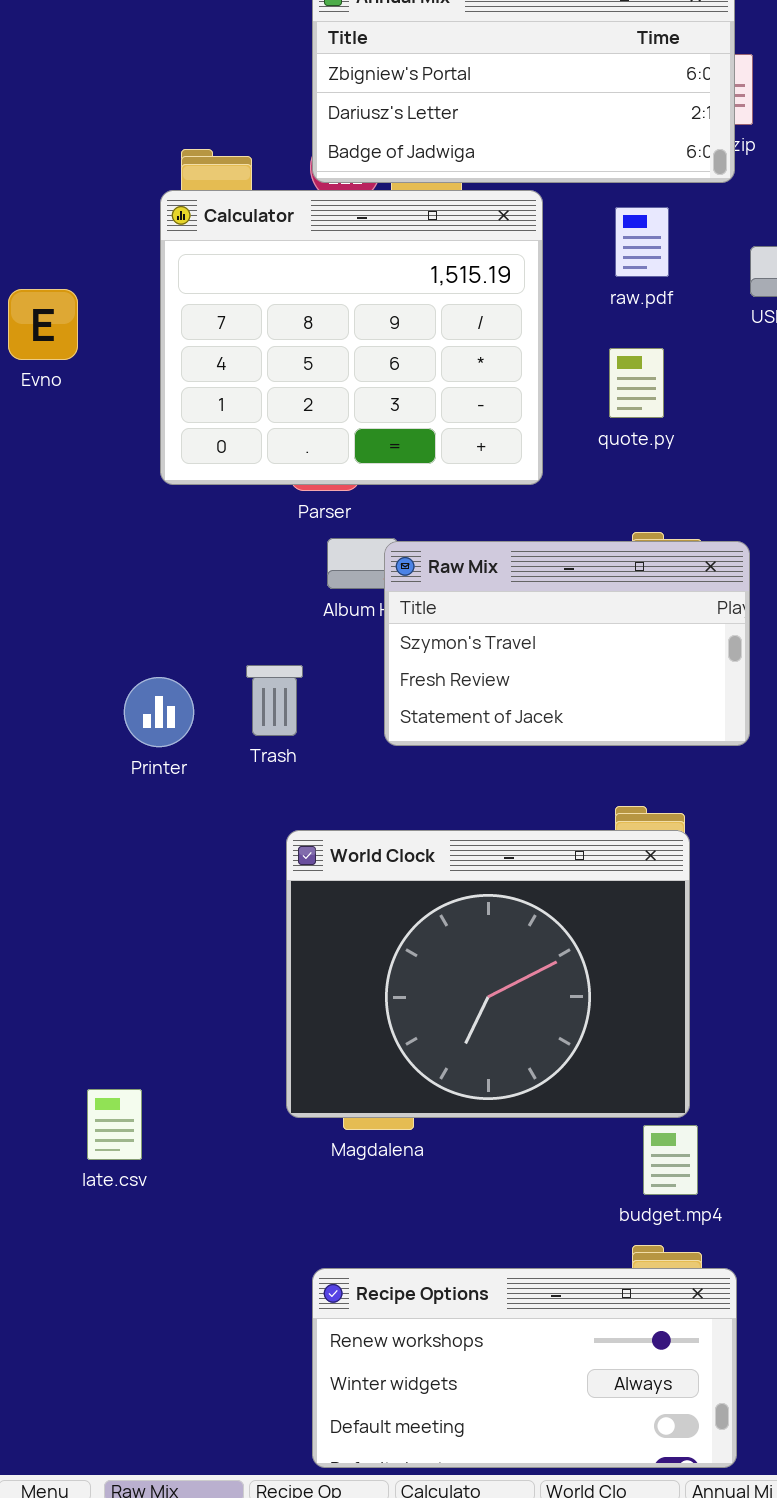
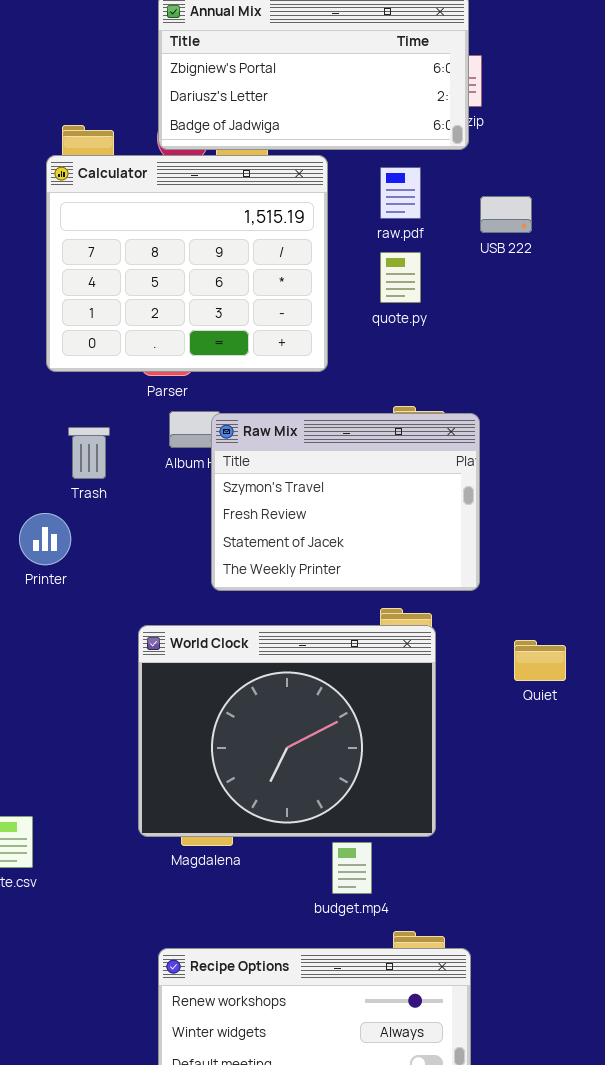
quote.py: [609,348,664,418] -> [380,252,421,303], moved
Raw Mix: [384,541,750,746] -> [211,413,480,591], resized
Trash: [246,665,303,736] -> [68,427,110,479], moved
budget.mp4: [643,1125,698,1195] -> [332,842,372,894], moved

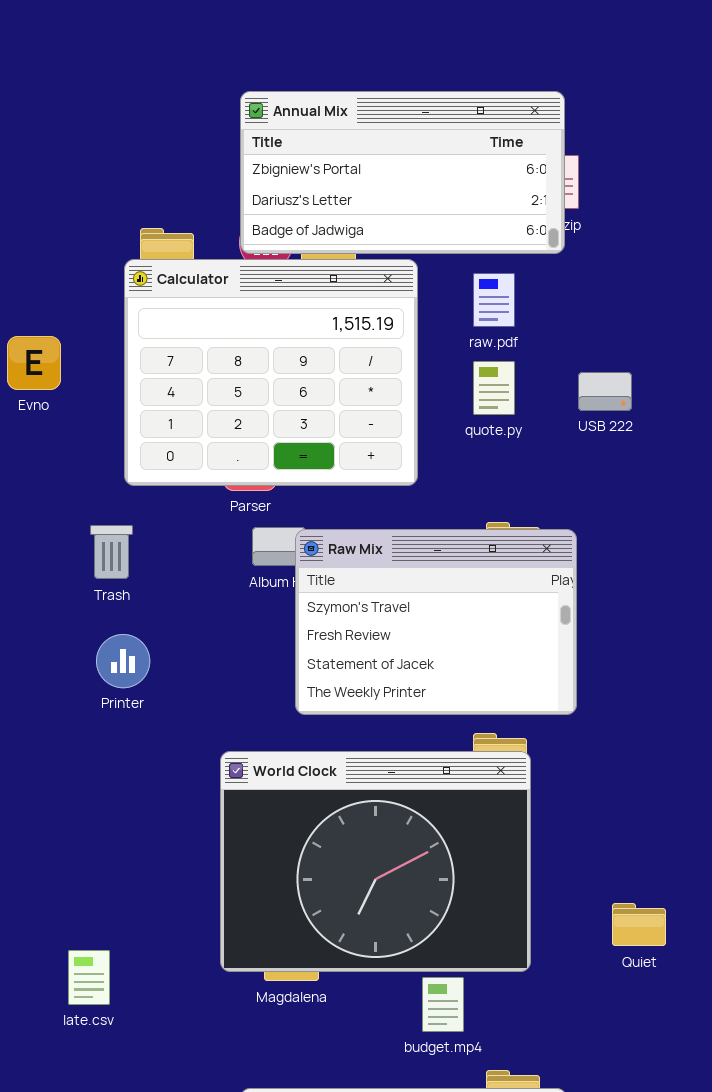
USB 222: [480,196,532,233] -> [578,372,632,411], moved
Trash: [68,427,110,479] -> [90,525,133,579], moved
Quiet: [514,640,566,681] -> [612,903,666,946], moved

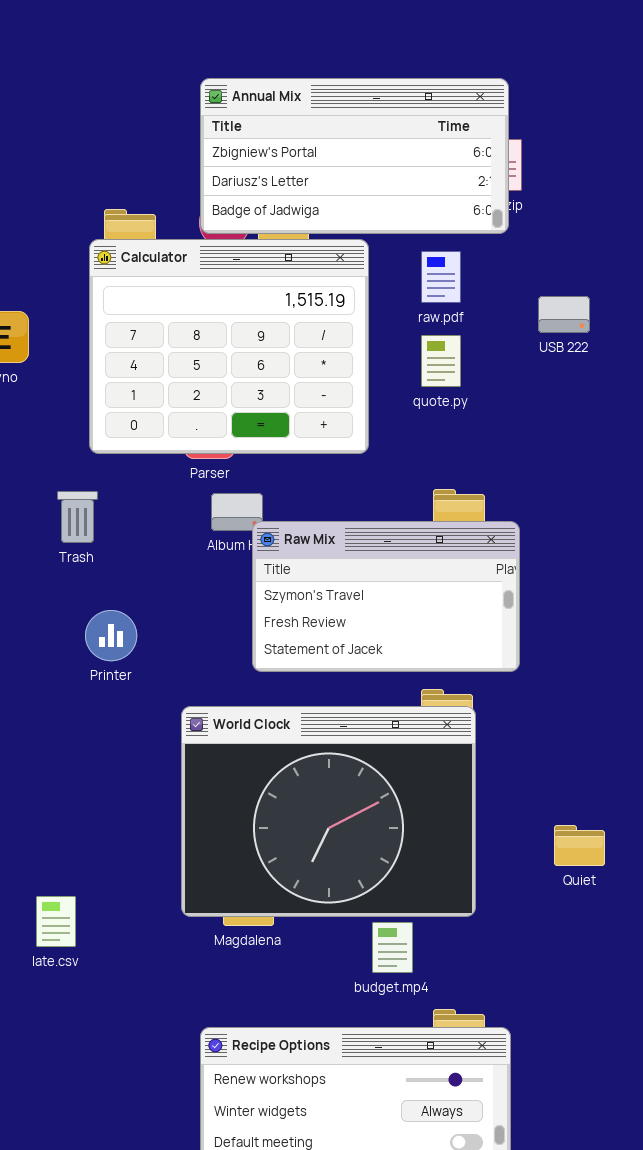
USB 222: [578,372,632,411] -> [538,296,590,333], moved
Raw Mix: [295,529,577,715] -> [252,521,520,672], resized
Printer: [96,634,150,688] -> [85,610,137,661], moved
Quiet: [612,903,666,946] -> [554,825,605,866], moved

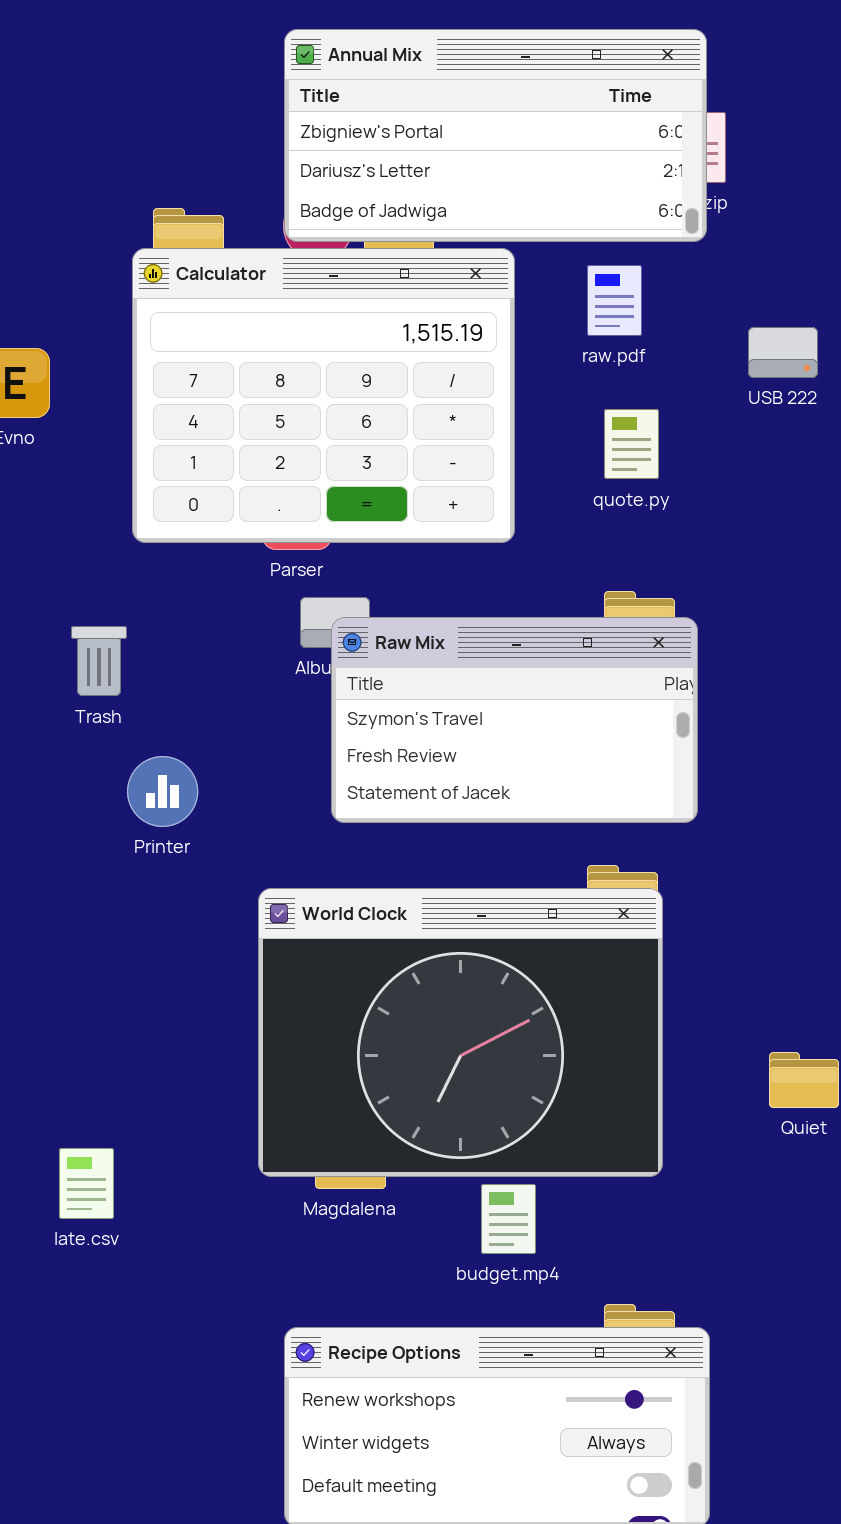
quote.py: [421,335,461,387] -> [604,409,659,479], moved
Trash: [57,491,98,543] -> [71,626,127,696], moved
Raw Mix: [252,521,520,672] -> [331,617,698,823], moved
budget.mp4: [372,922,413,973] -> [481,1184,536,1254], moved

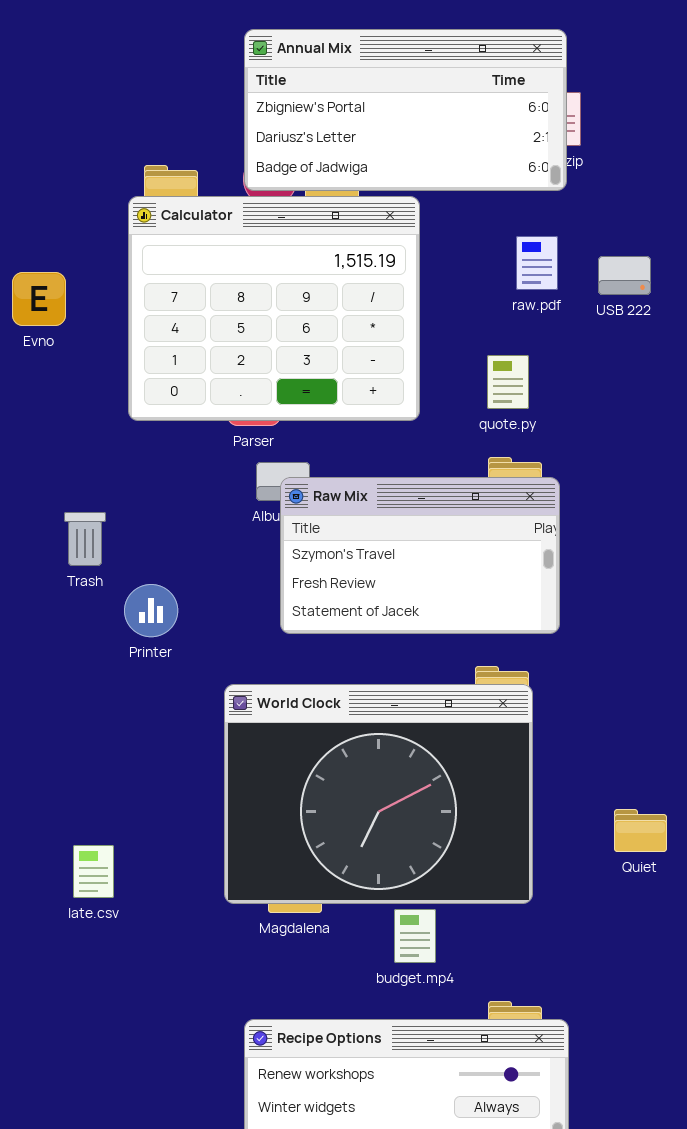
raw.pdf: [587,265,642,336] -> [516,236,558,290], moved
quote.py: [604,409,659,479] -> [487,355,529,409], moved
Trash: [71,626,127,696] -> [64,512,106,566], moved
late.csv: [59,1148,114,1219] -> [73,845,114,898], moved

